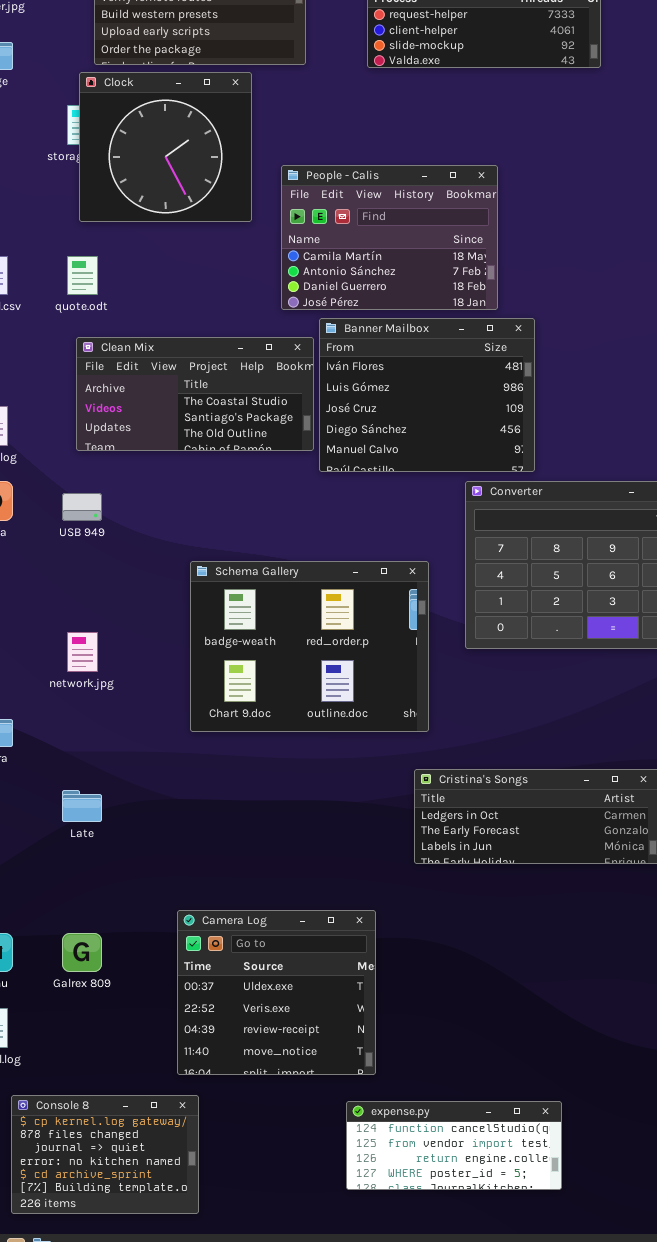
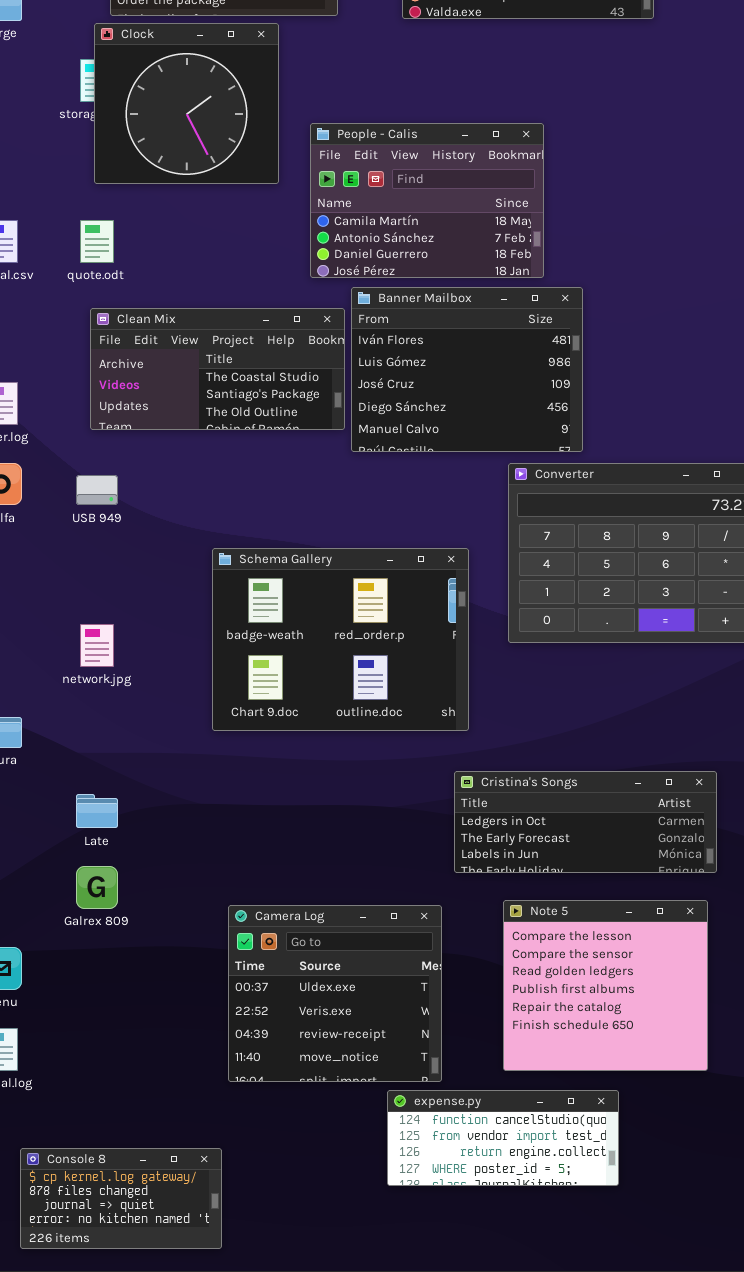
Note 5: none -> [503,900,708,1071], opened
Camera Log: [177,910,376,1075] -> [228,905,442,1082], moved
Galrex 809: [62,933,102,972] -> [76,866,118,909], moved
Console 8: [11,1095,199,1214] -> [20,1148,222,1249], resized
expense.py: [346,1101,562,1190] -> [387,1090,619,1186], moved

